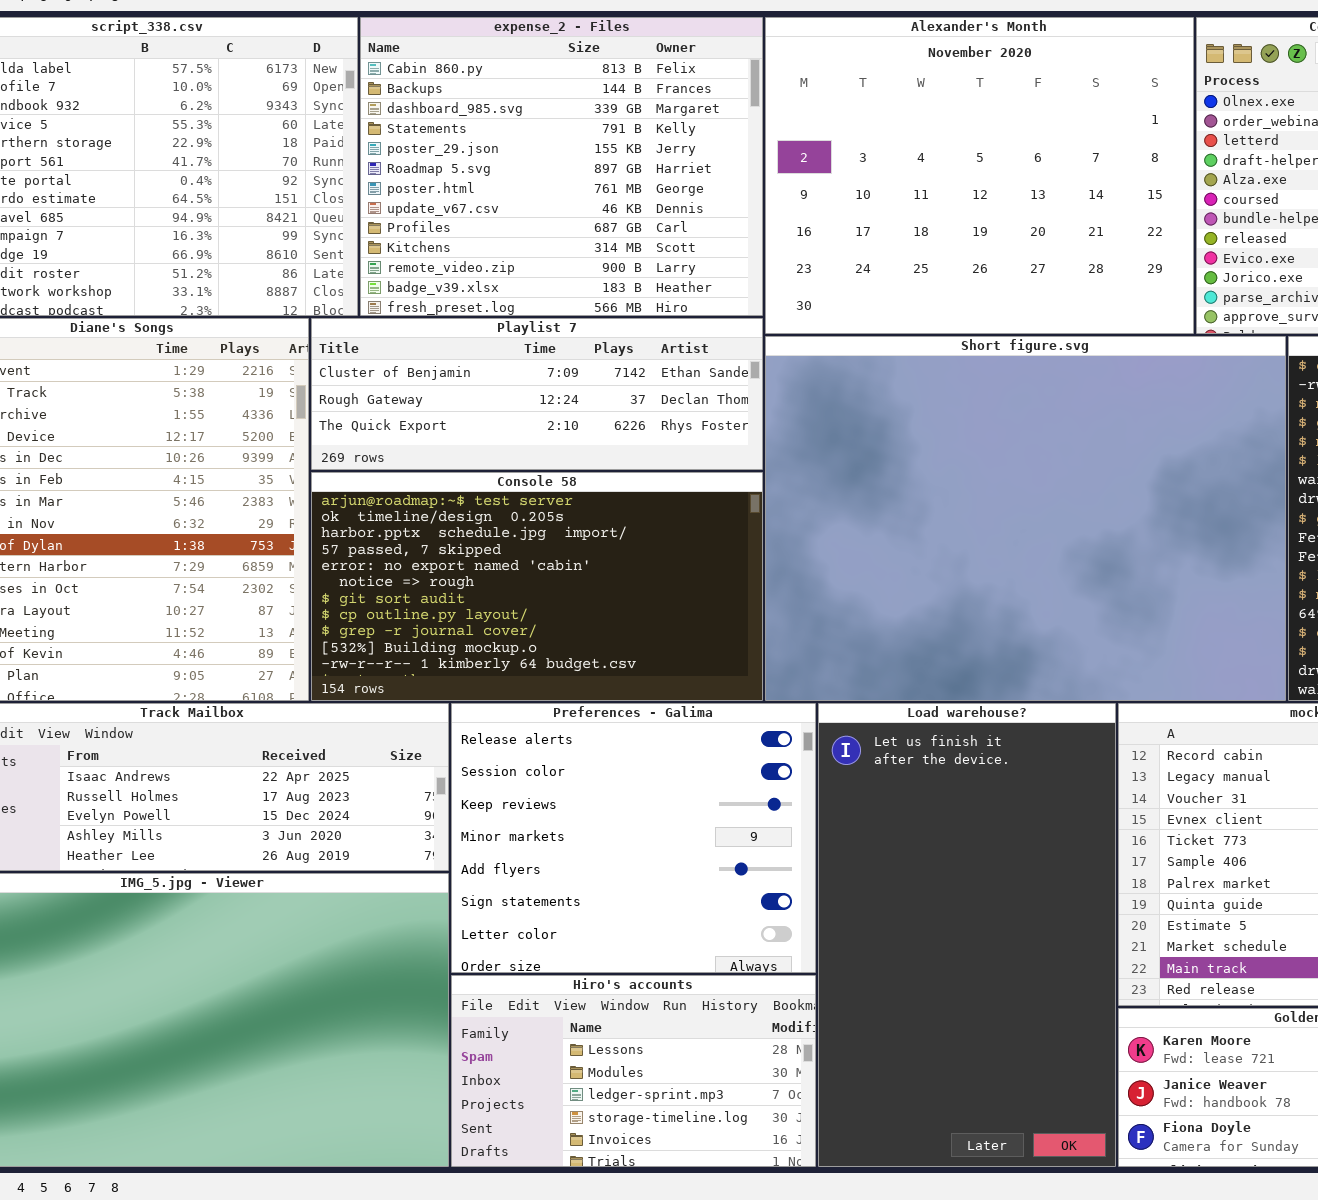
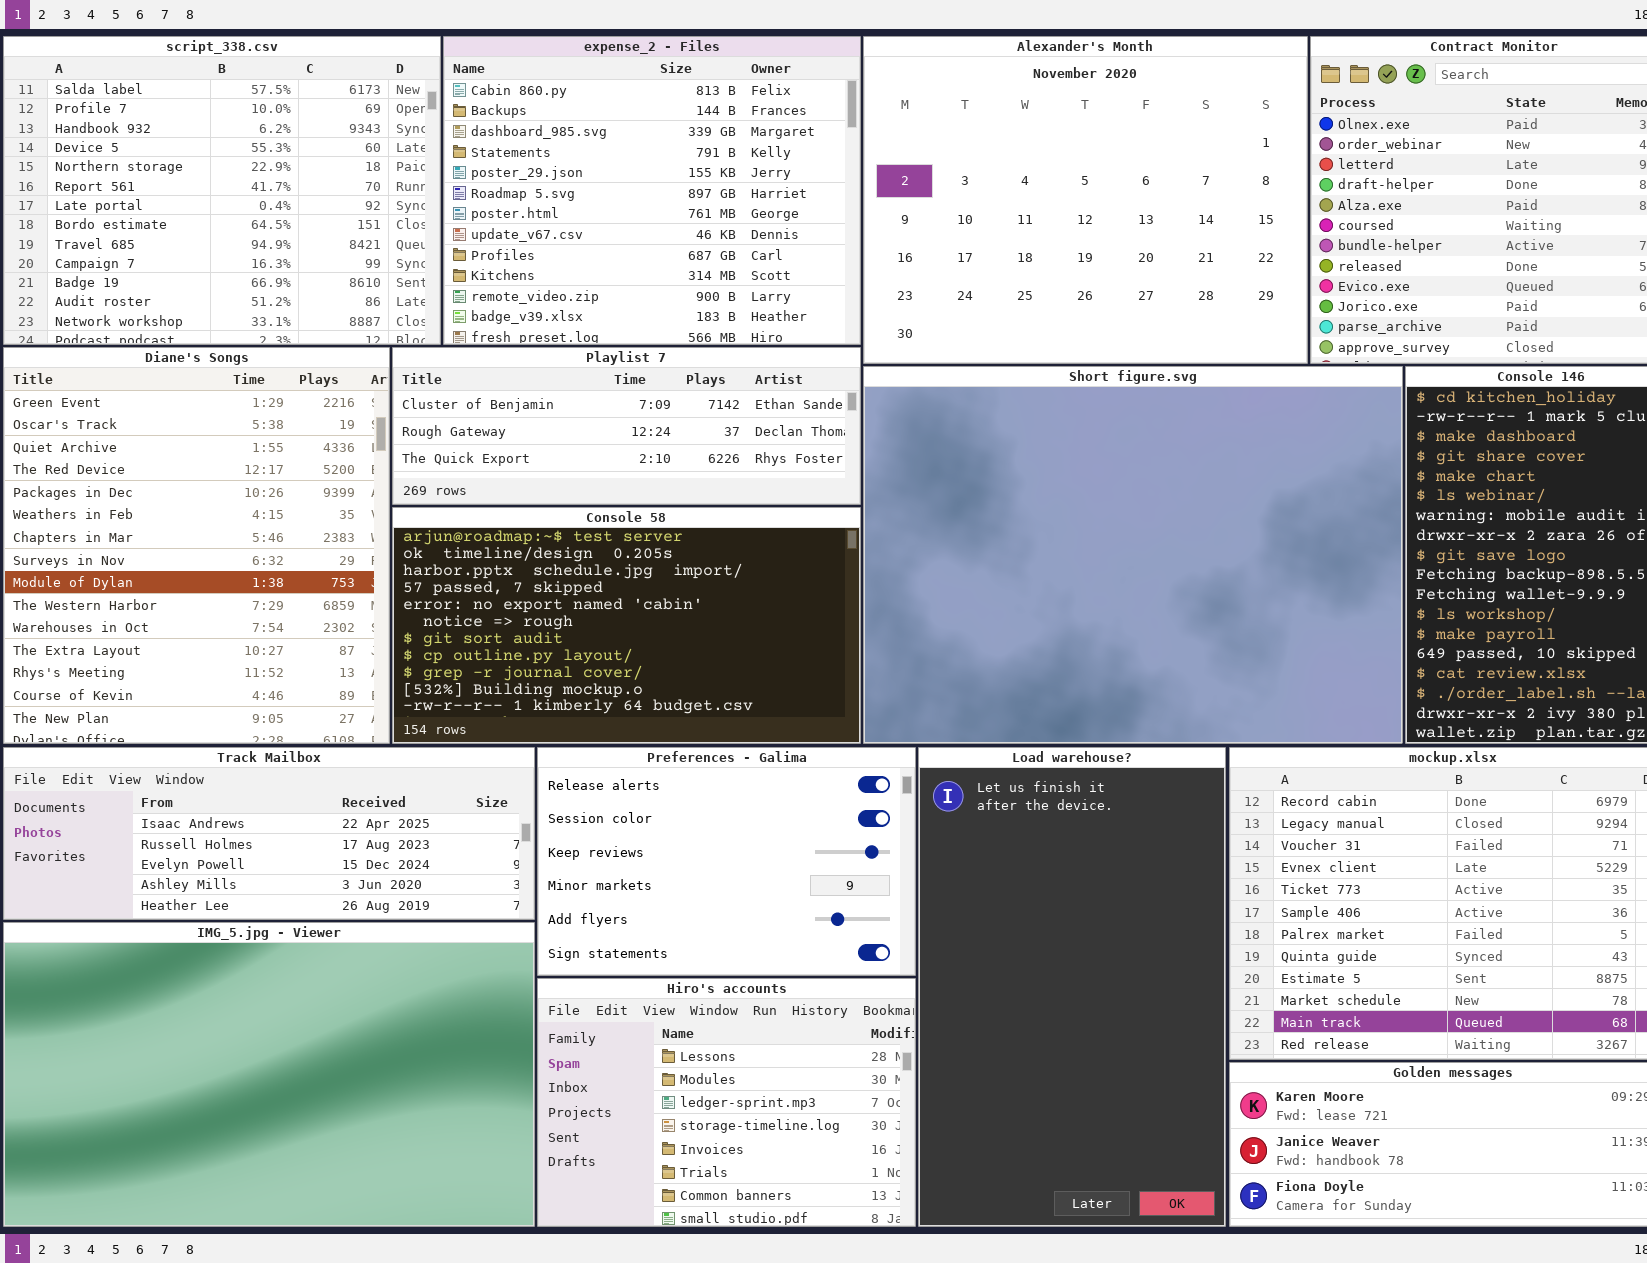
Preferences - Galima: [451,703,816,973] -> [537,747,916,976], resized
Hiro's accounts: [451,975,816,1167] -> [537,978,916,1227], resized

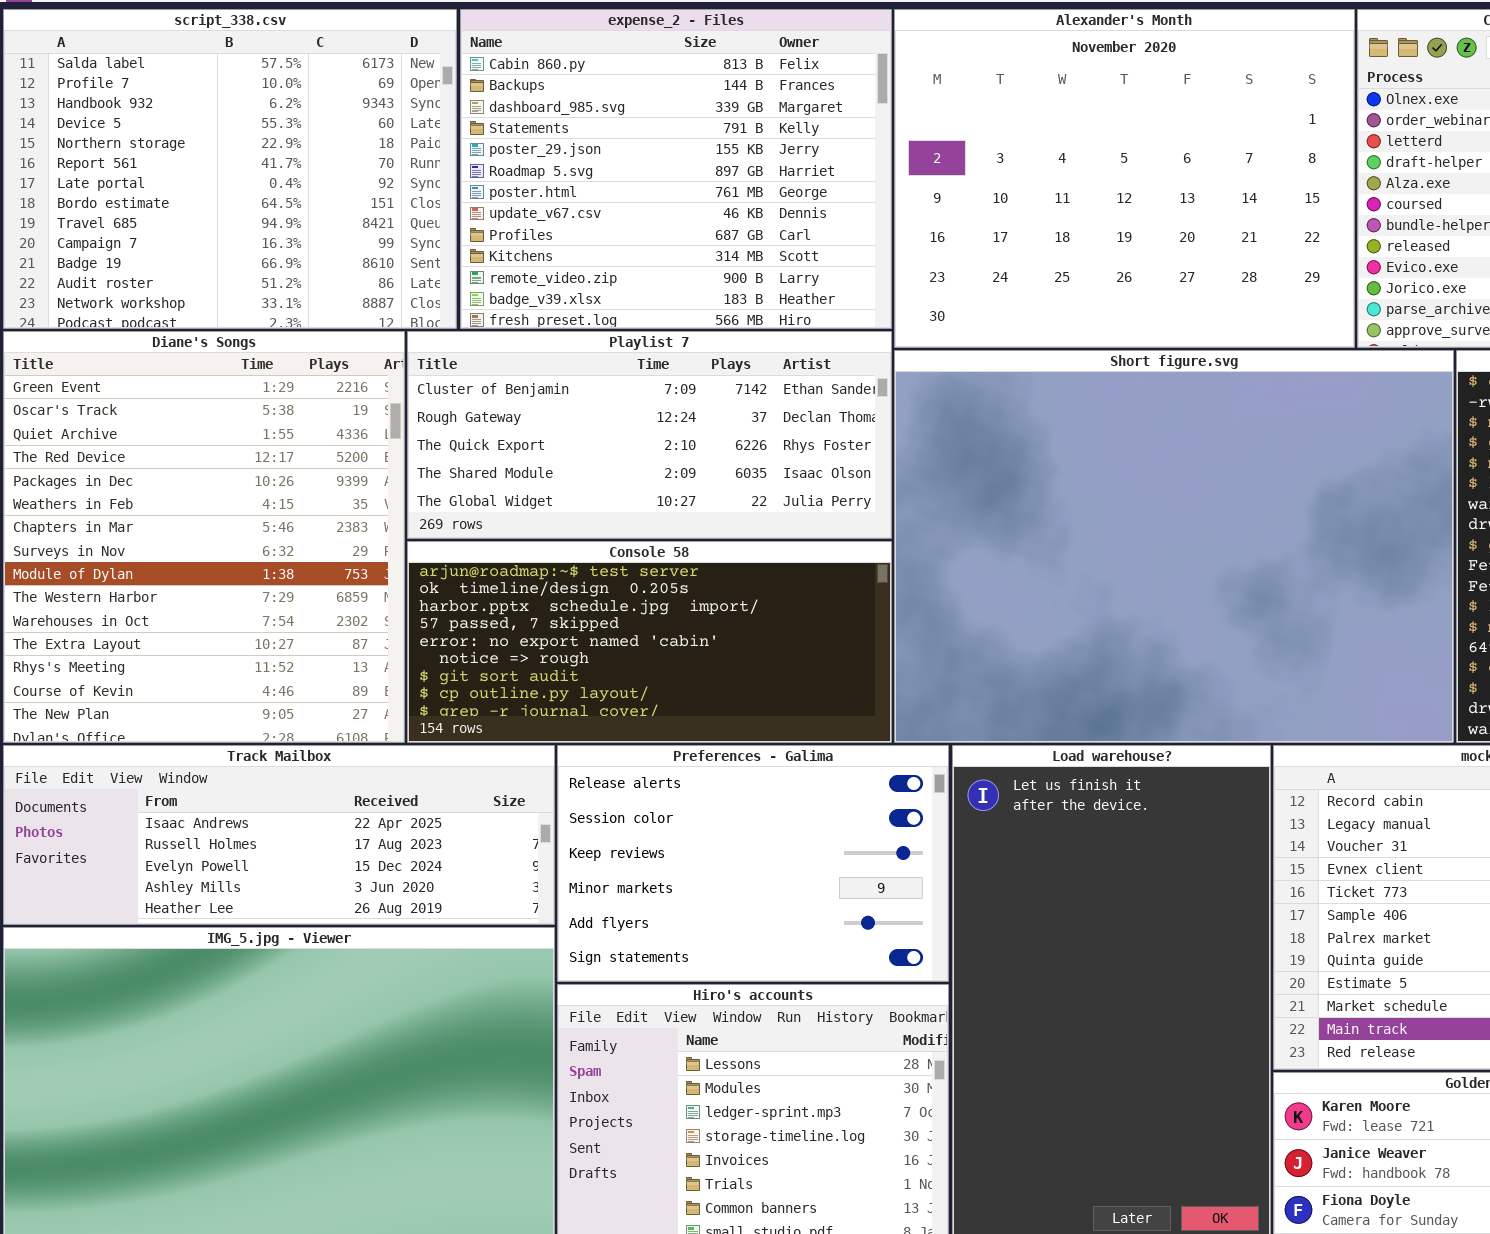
Playlist 7: [392,347,861,505] -> [407,331,892,539], resized
Console 58: [392,507,861,744] -> [407,541,892,743], resized

